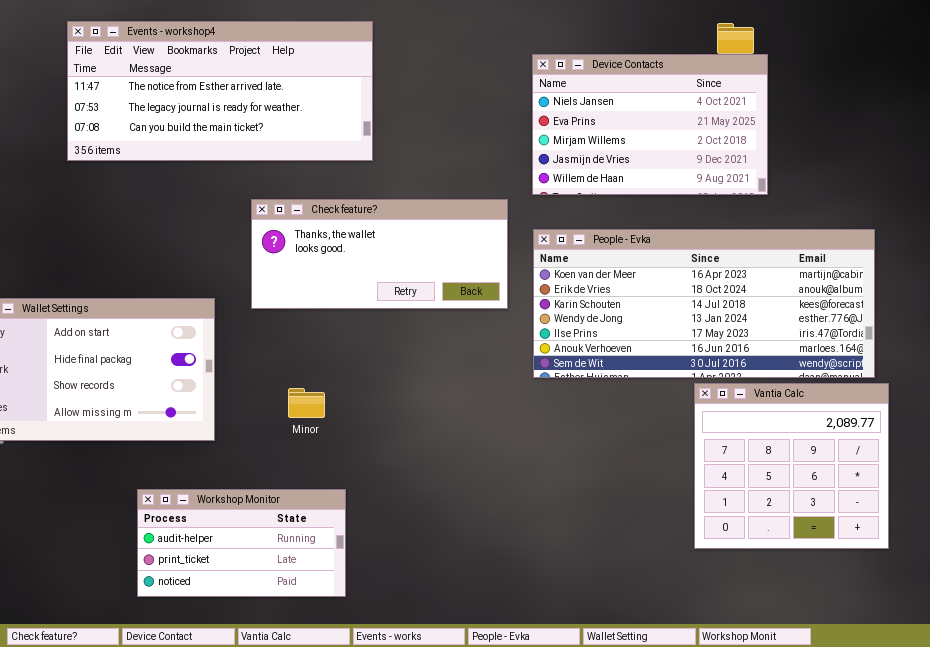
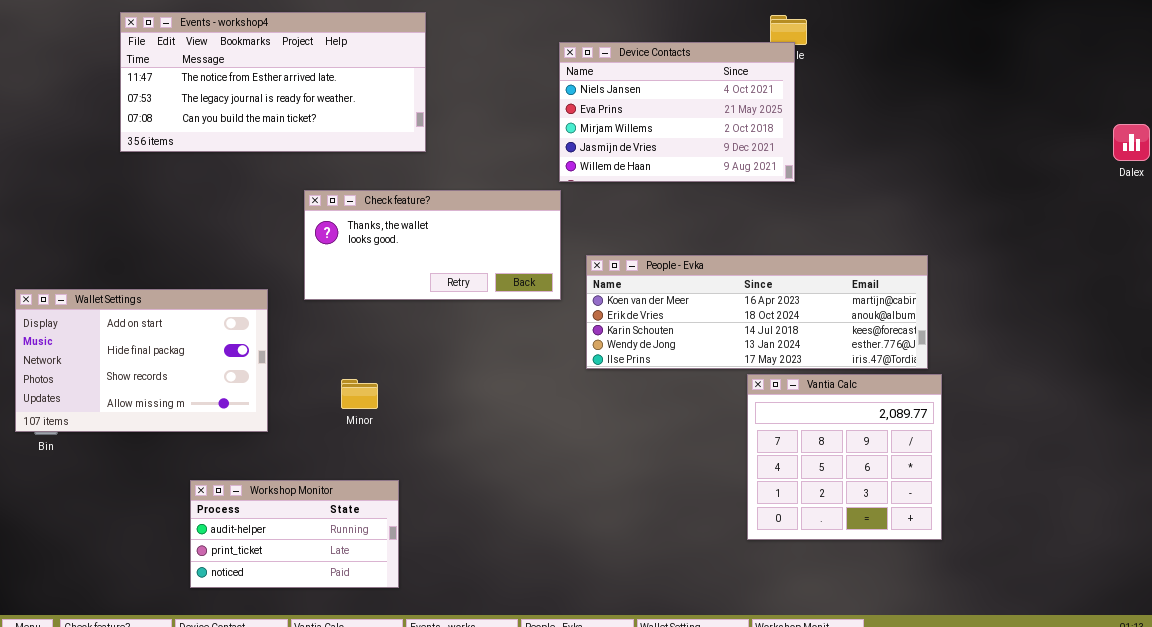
Device Contacts: [532,54,768,195] -> [559,42,795,182], moved
People - Evka: [533,229,875,378] -> [586,255,928,369], resized

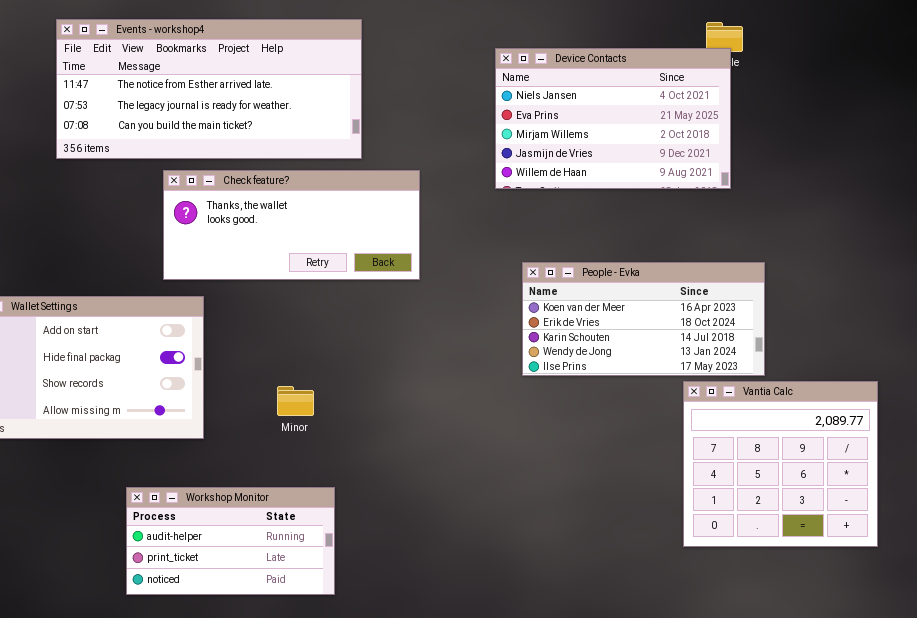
Check feature?: [304,190,561,300] -> [163,170,420,280], moved
People - Evka: [586,255,928,369] -> [522,262,765,376], resized

